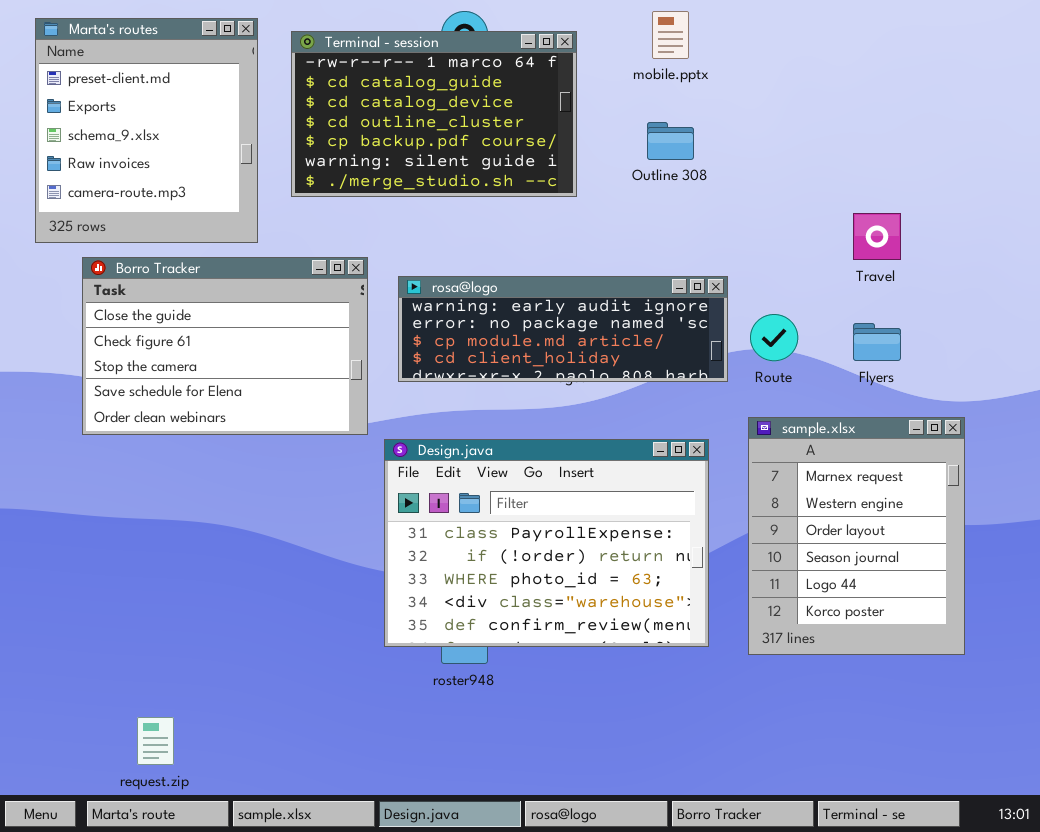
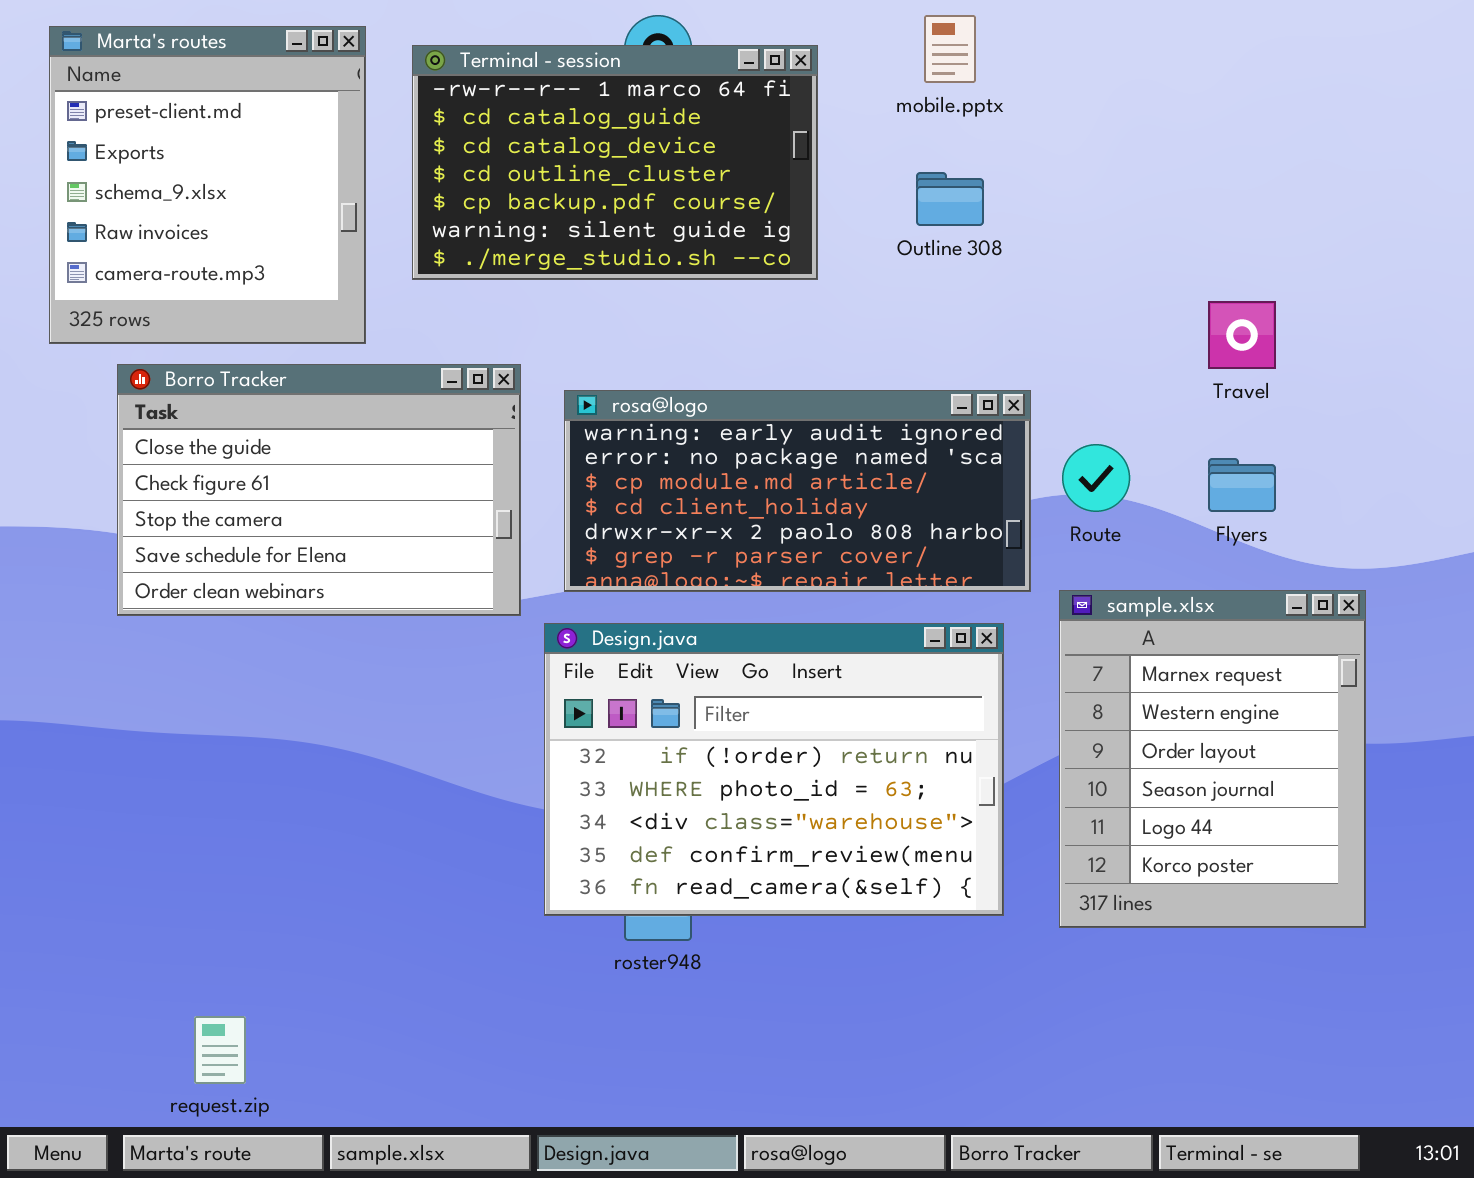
rosa@logo: [398,276,728,382] -> [564,390,1031,592], resized
Design.java: [384,439,709,647] -> [544,623,1004,916], scrolled down 1 row

